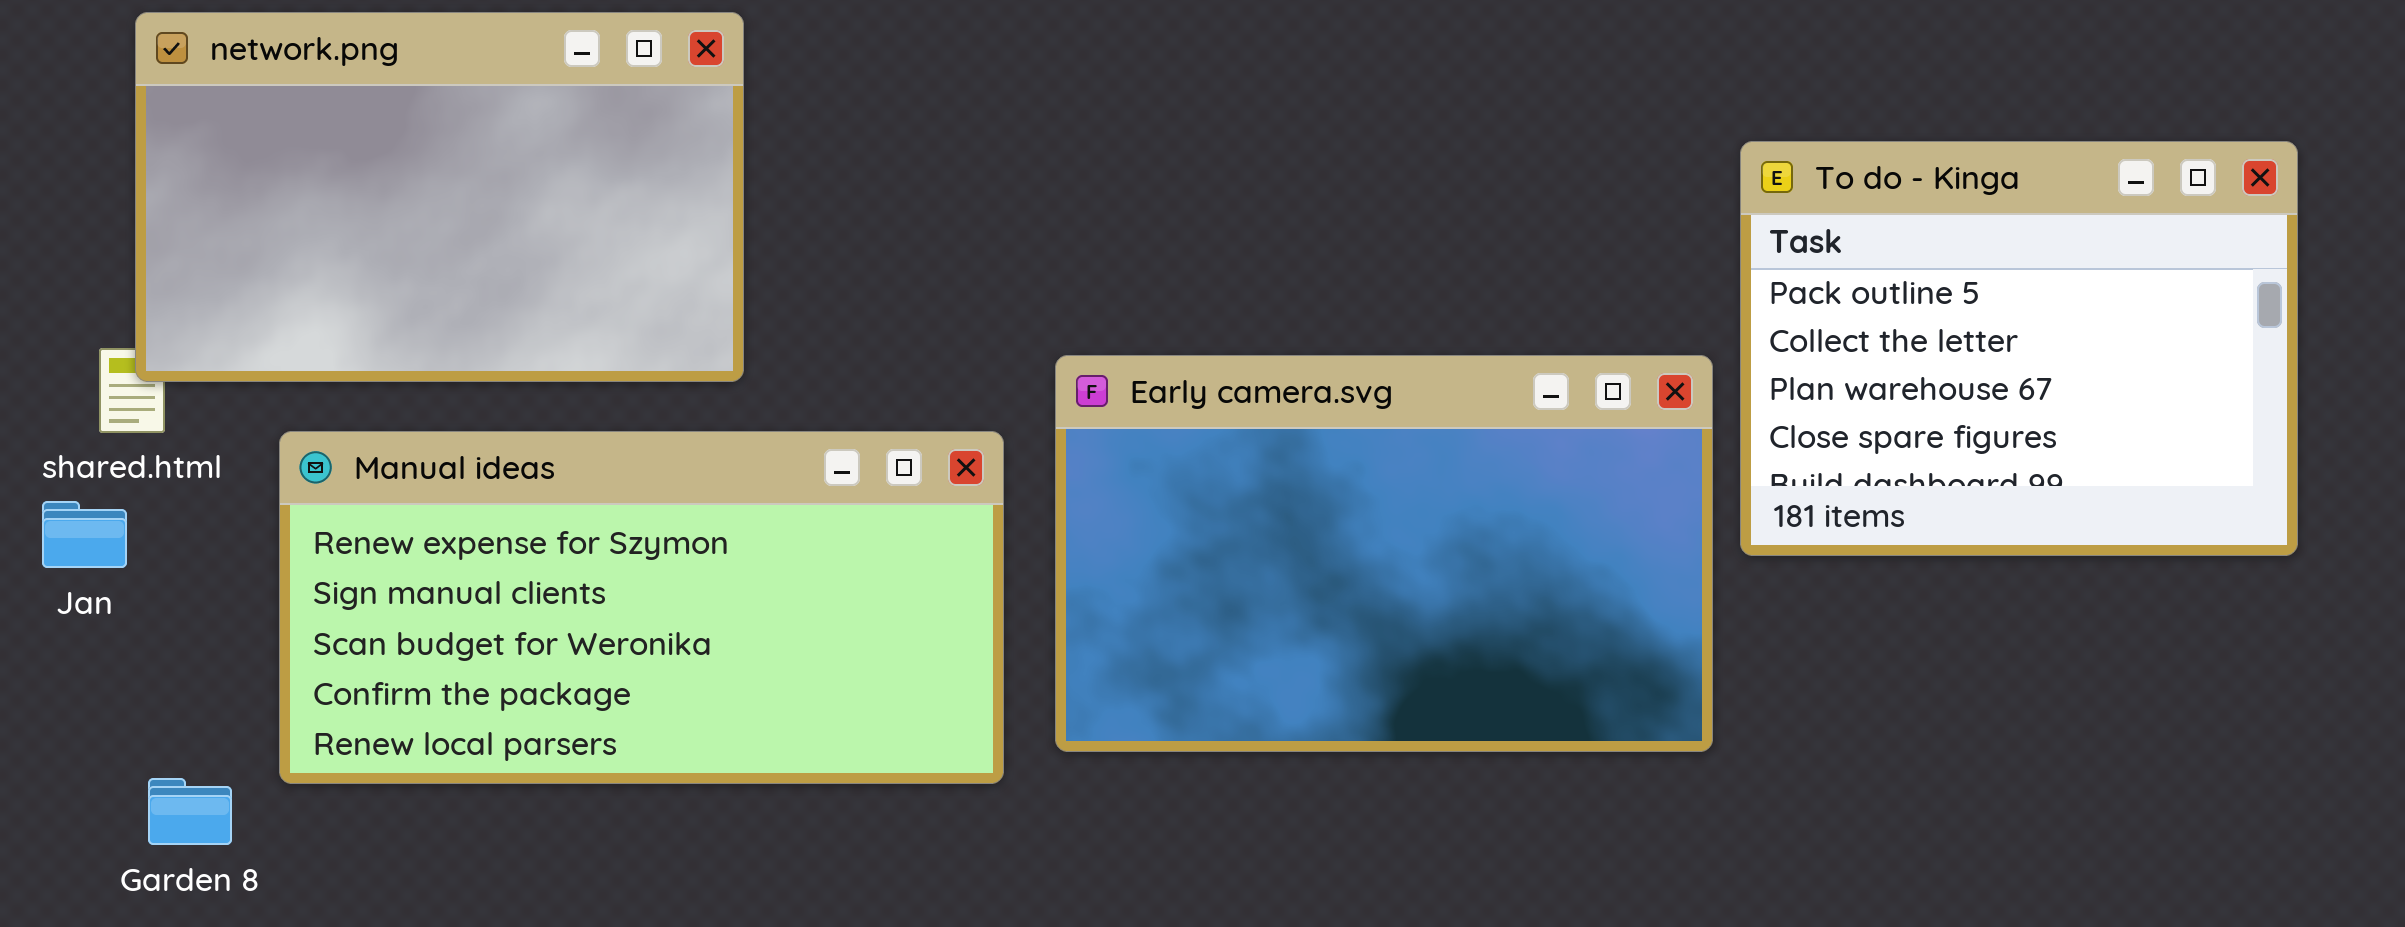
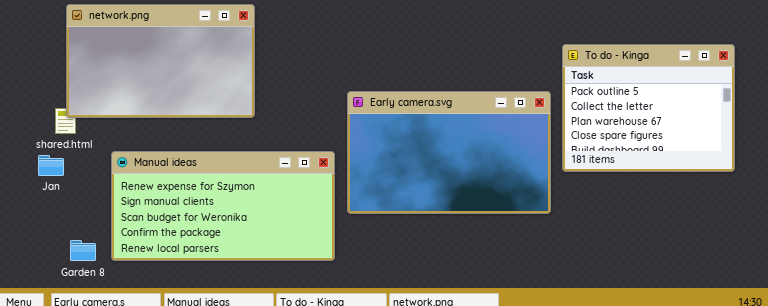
Early camera.svg: [1055,355,1713,752] -> [347,91,551,214], moved
Manual ideas: [279,431,1004,784] -> [111,151,335,261], moved

